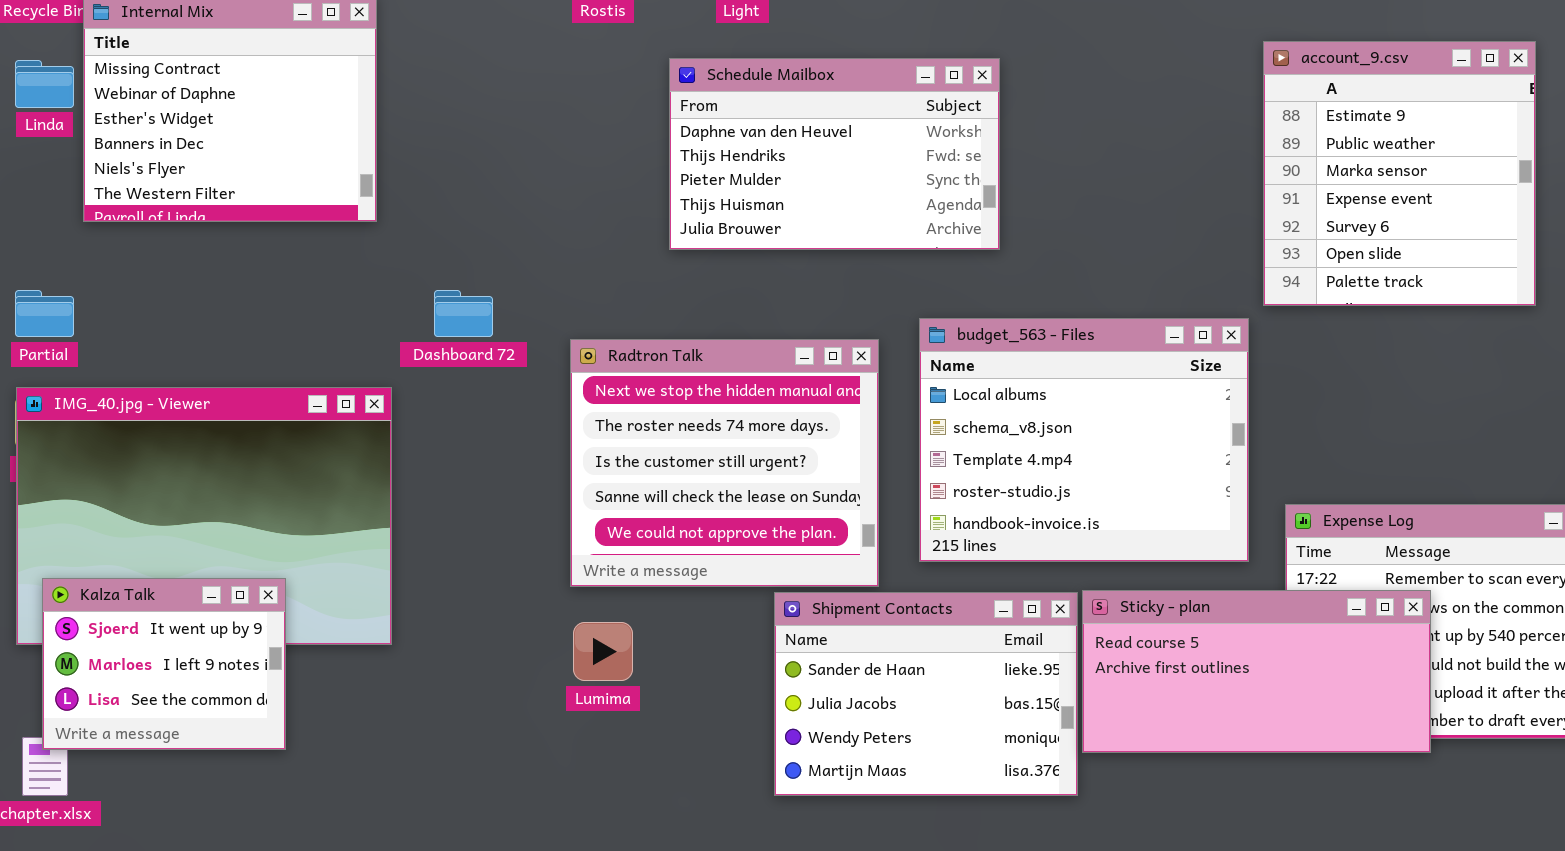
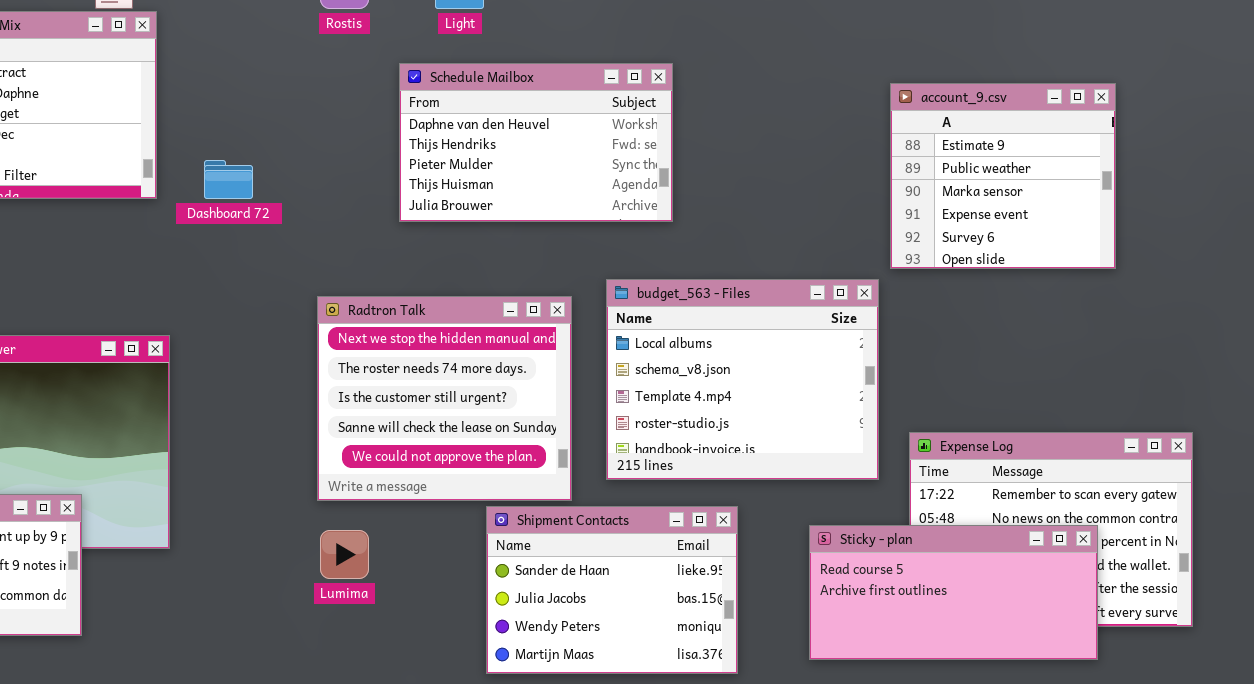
account_9.csv: [1263,41,1536,306] -> [890,83,1116,269], resized
Dashboard 72: [434,290,493,337] -> [204,160,253,199], moved
Sticky - plan: [1082,590,1431,753] -> [809,525,1098,660], moved

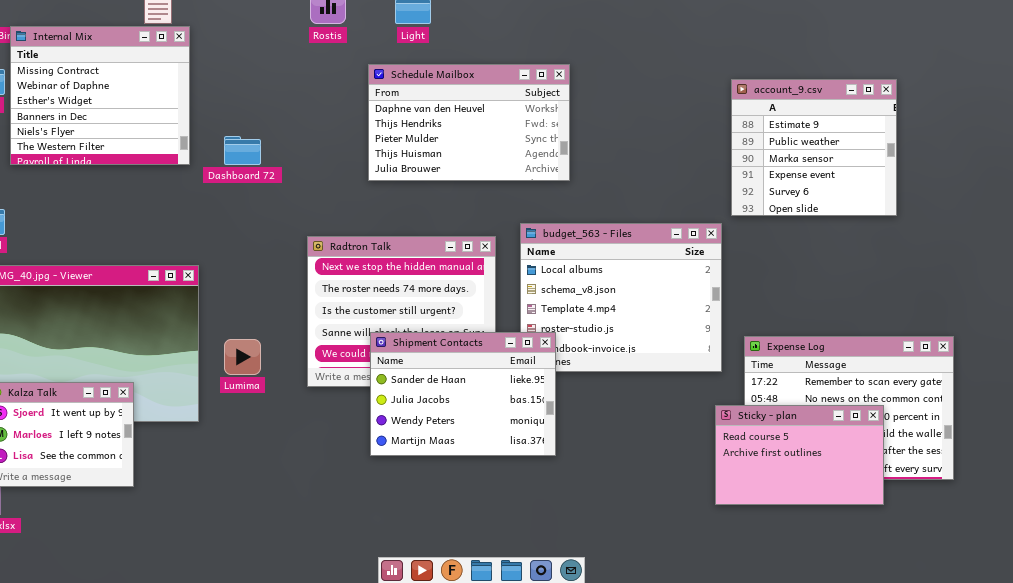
Shipment Contacts: [486,506,738,674] -> [370,332,556,456], moved
Sticky - plan: [809,525,1098,660] -> [715,405,884,505], resized
Lumima: [320,530,369,579] -> [224,339,261,375], moved

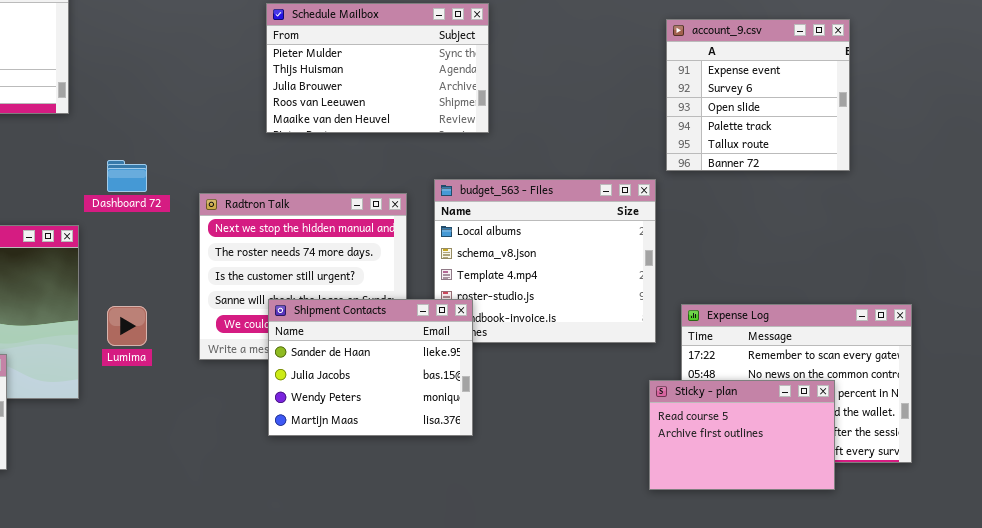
Schedule Mailbox: [368,64,570,181] -> [266,3,489,133], scrolled down 2 rows
account_9.csv: [731,79,897,216] -> [666,19,850,171], scrolled down 3 rows
Dashboard 72: [224,136,261,165] -> [107,160,147,192], moved

